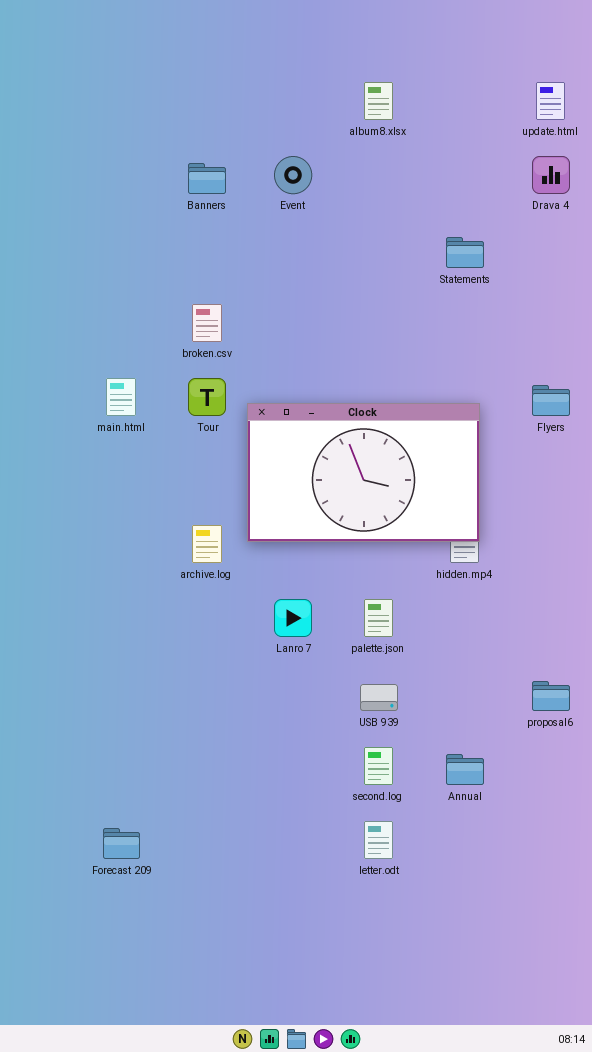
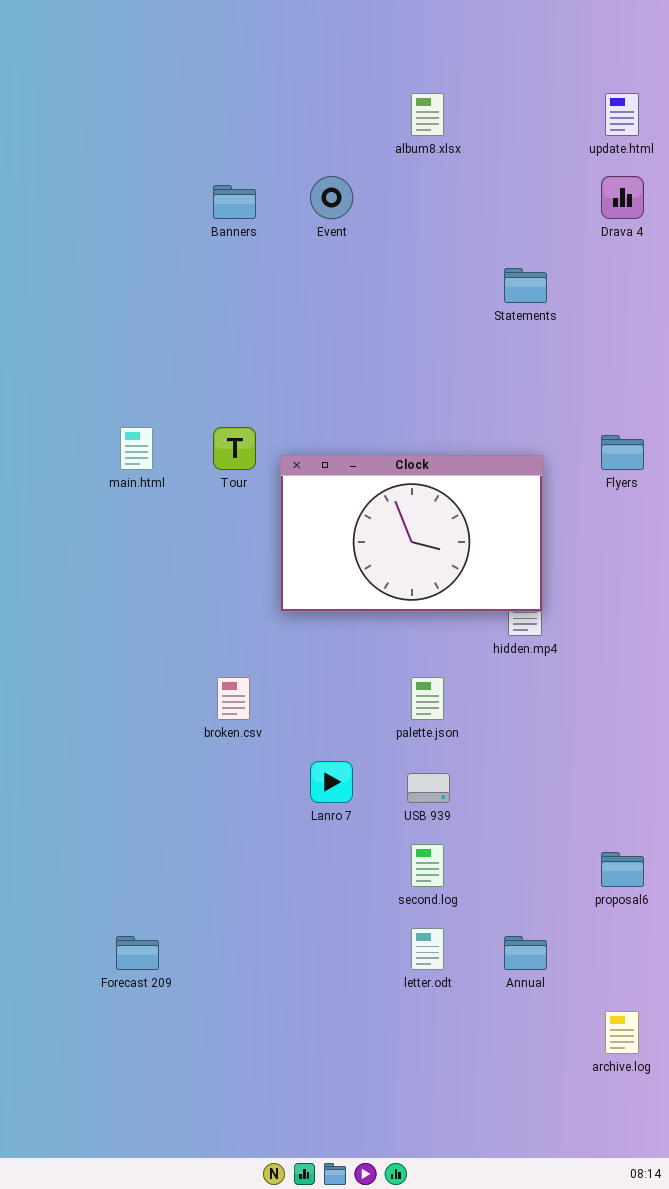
broken.csv: [192,304,222,342] -> [217,677,250,720], moved
archive.log: [192,525,222,563] -> [605,1011,639,1054], moved
Lanro 7: [274,599,312,637] -> [310,761,353,803], moved
proposal6: [532,681,570,711] -> [601,852,644,887], moved
Annual: [446,754,484,785] -> [504,936,547,970], moved

